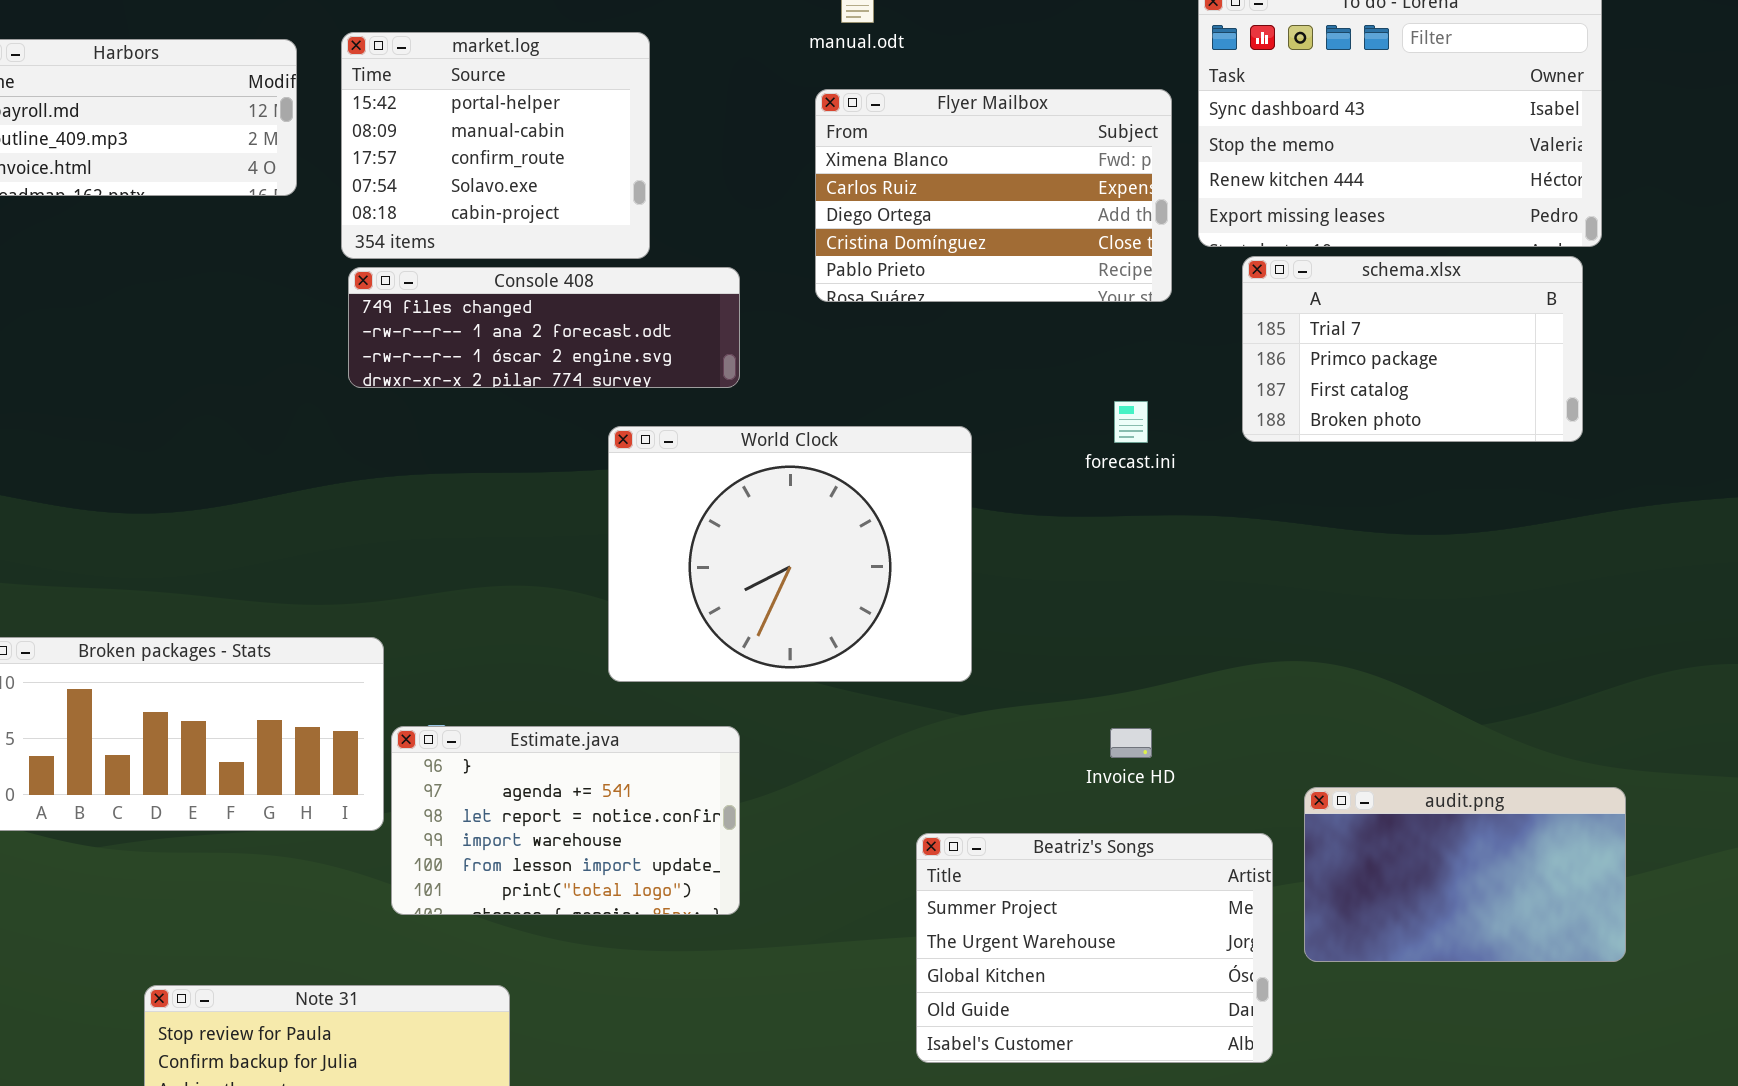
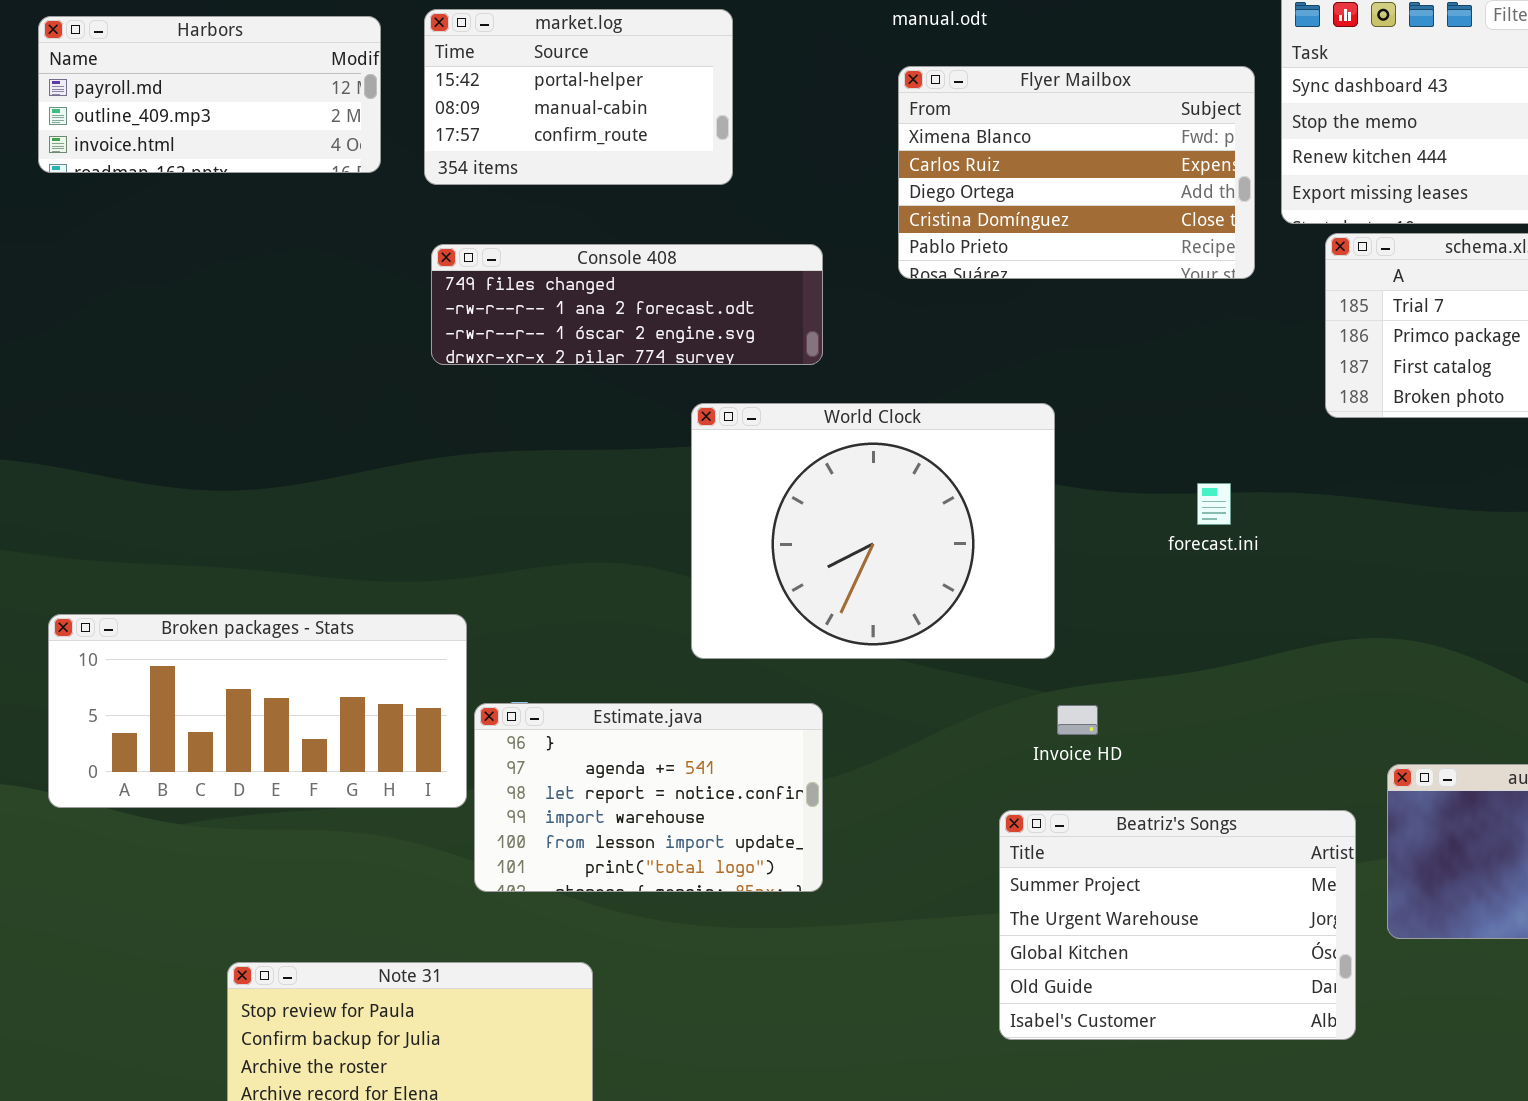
market.log: [341,32,650,259] -> [424,9,733,185], resized
forecast.ini: [1114,401,1148,443] -> [1197,483,1231,525], moved
Invoice HD: [1110,728,1152,758] -> [1057,705,1098,735], moved

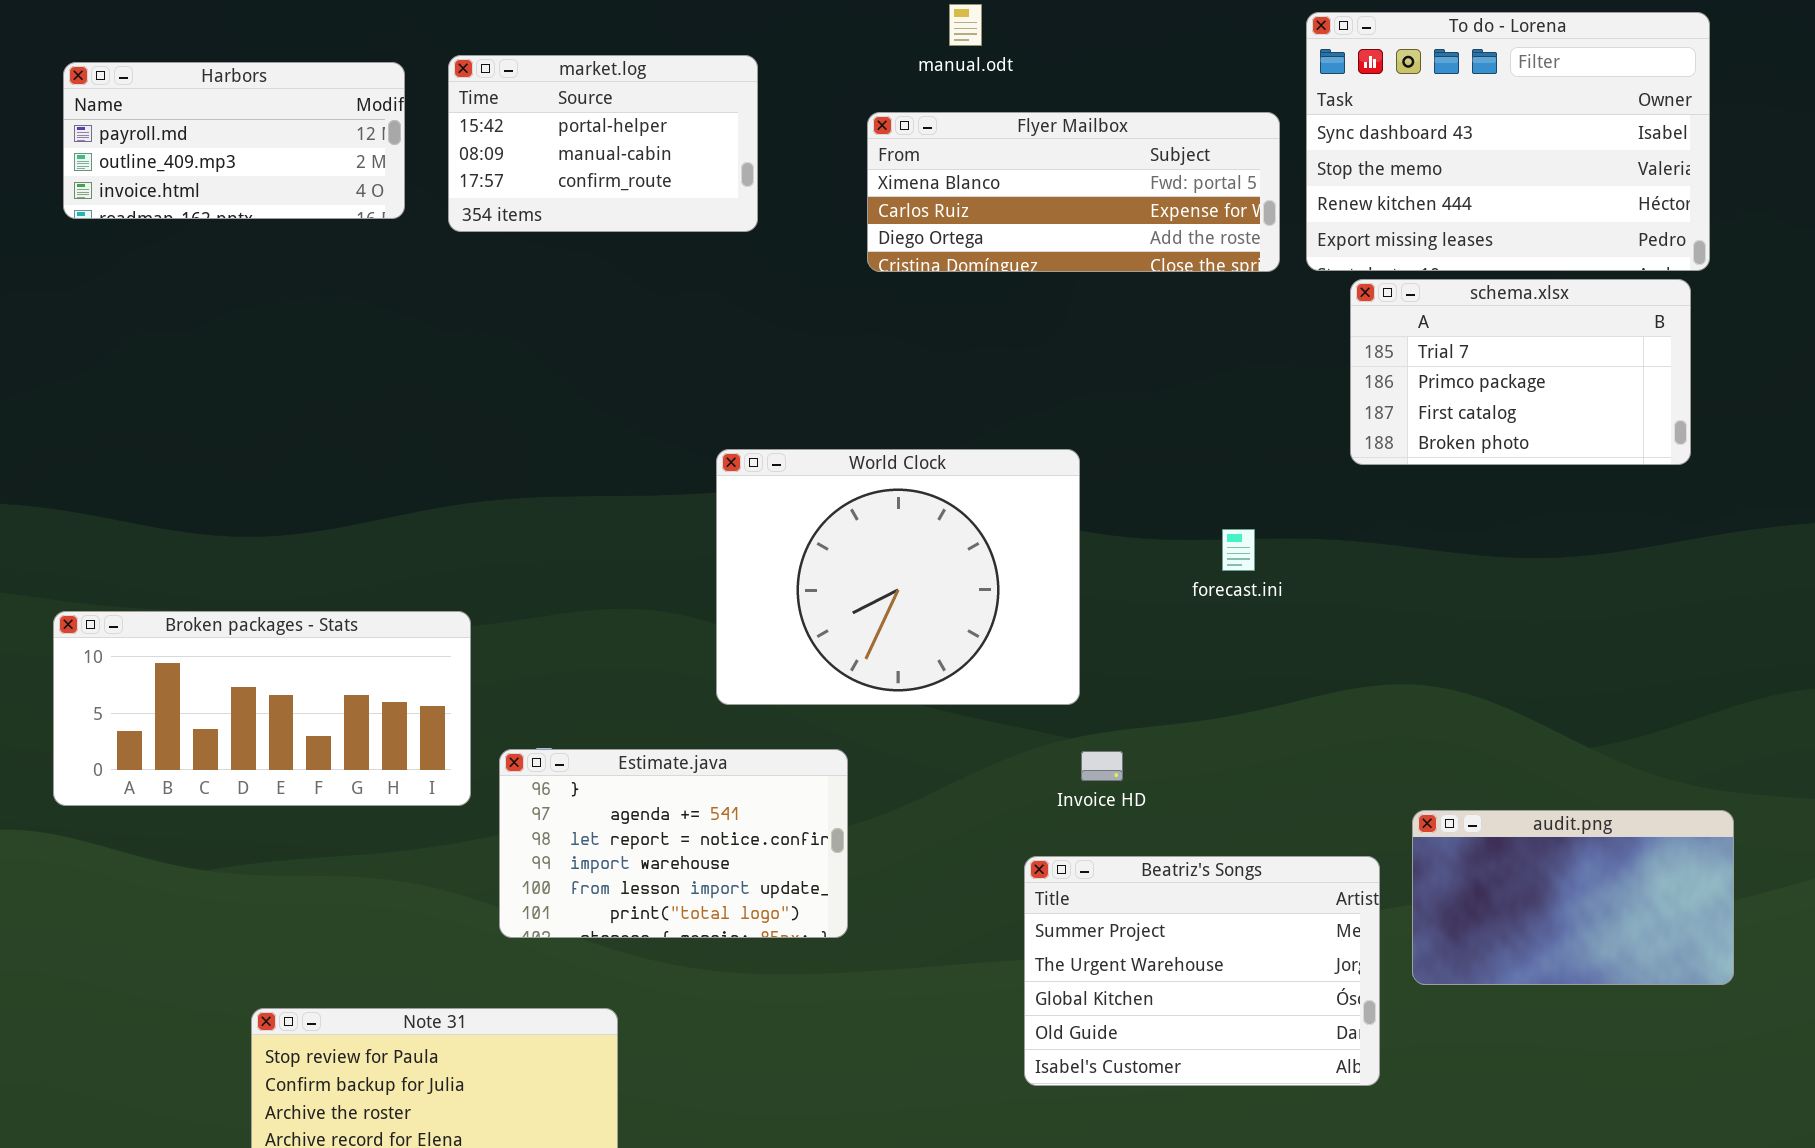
Flyer Mailbox: [898,66,1255,279] -> [867,112,1280,272], resized
Console 408: [431,244,823,365] -> none, closed
Broken packages - Stats: [48,614,467,808] -> [53,611,471,806], moved

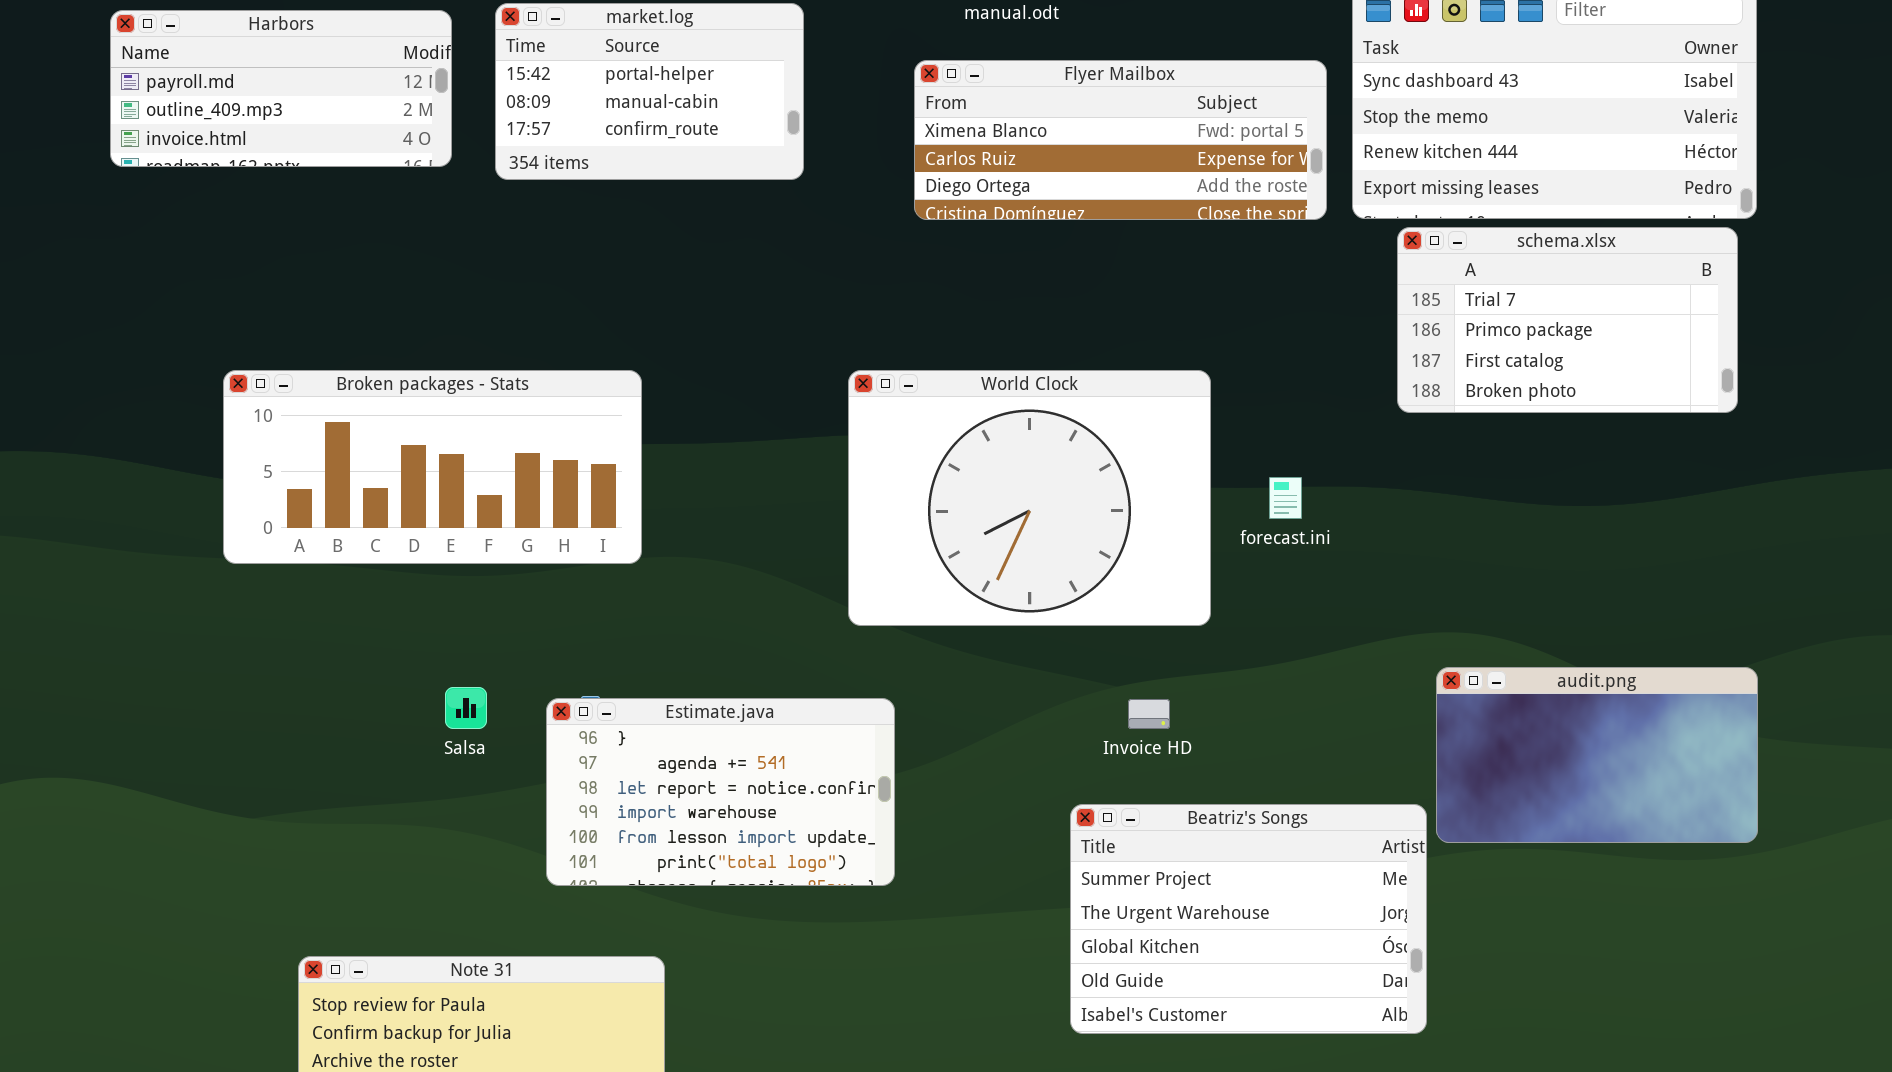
World Clock: [716,449,1080,705] -> [848,370,1211,626], moved
Broken packages - Stats: [53,611,471,806] -> [223,370,642,564], moved
audit.png: [1412,810,1734,985] -> [1436,667,1758,843], moved

